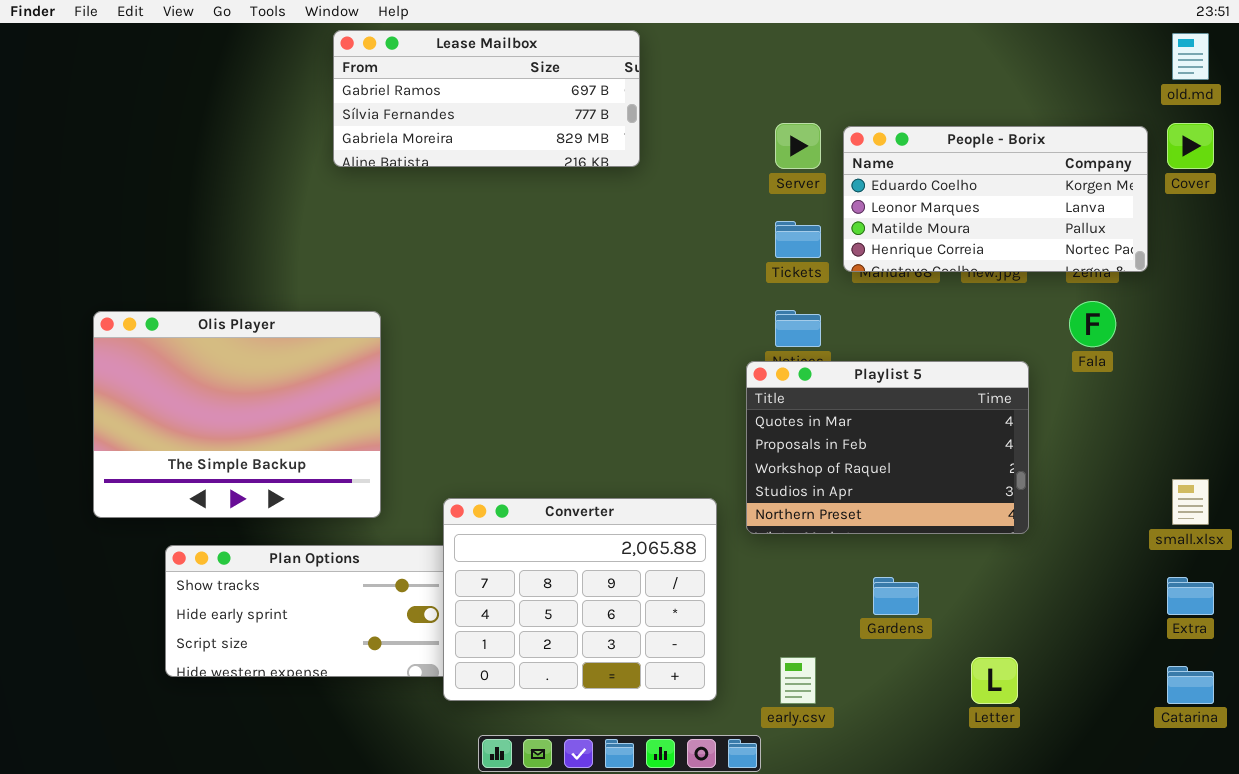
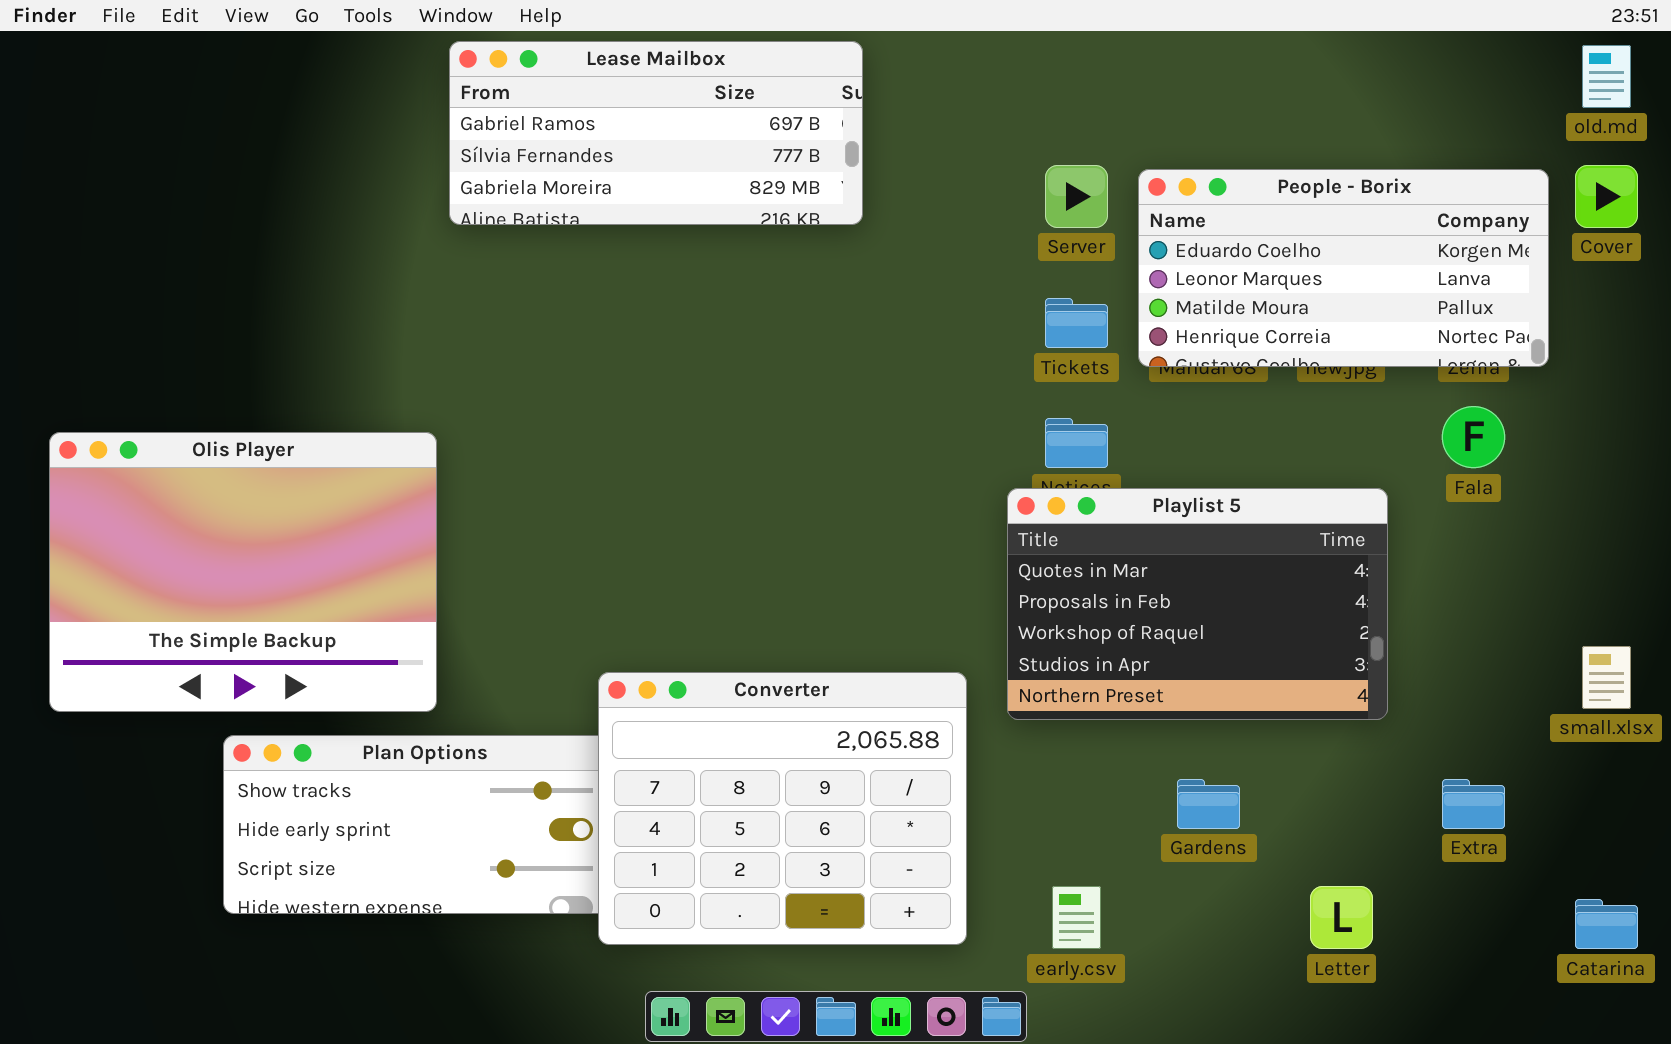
Olis Player: [93,311,381,518] -> [49,432,437,712], moved
Extra: [1167,577,1214,615] -> [1442,779,1505,829], moved

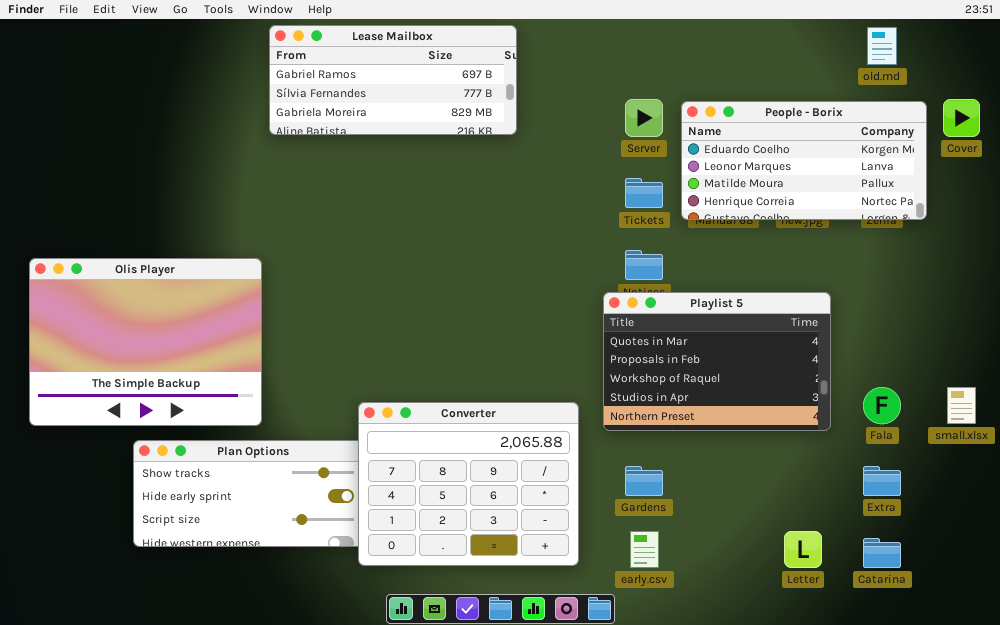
old.md: [1582,45,1631,108] -> [867,27,897,65], moved
Fala: [1442,406,1505,468] -> [863,387,901,424], moved
Gardens: [1177,779,1240,829] -> [625,466,663,496], moved
Catarina: [1575,899,1638,949] -> [863,538,901,568], moved

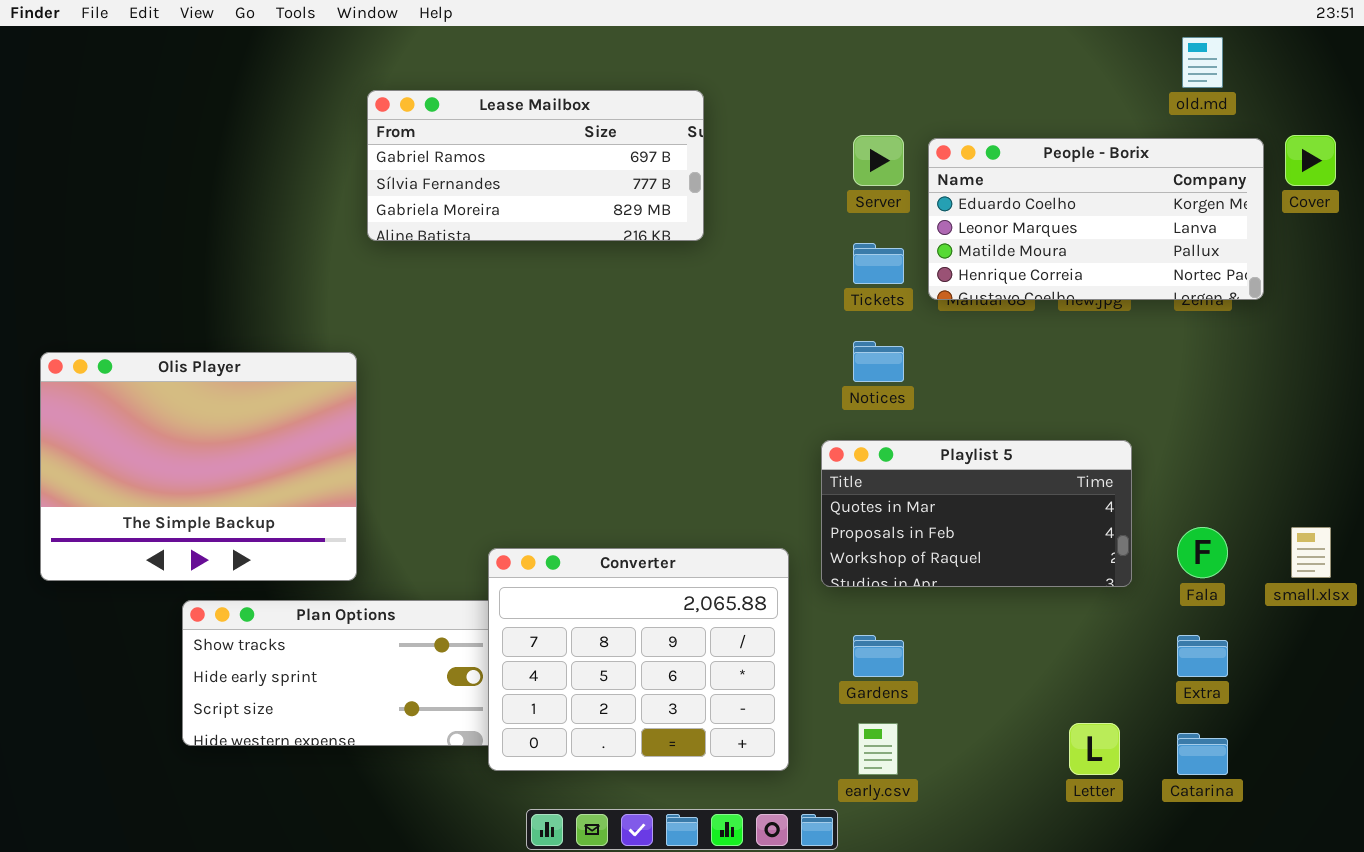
Lease Mailbox: [269,25,517,135] -> [367,90,704,241], moved
Playlist 5: [603,292,831,431] -> [821,440,1132,587], resized

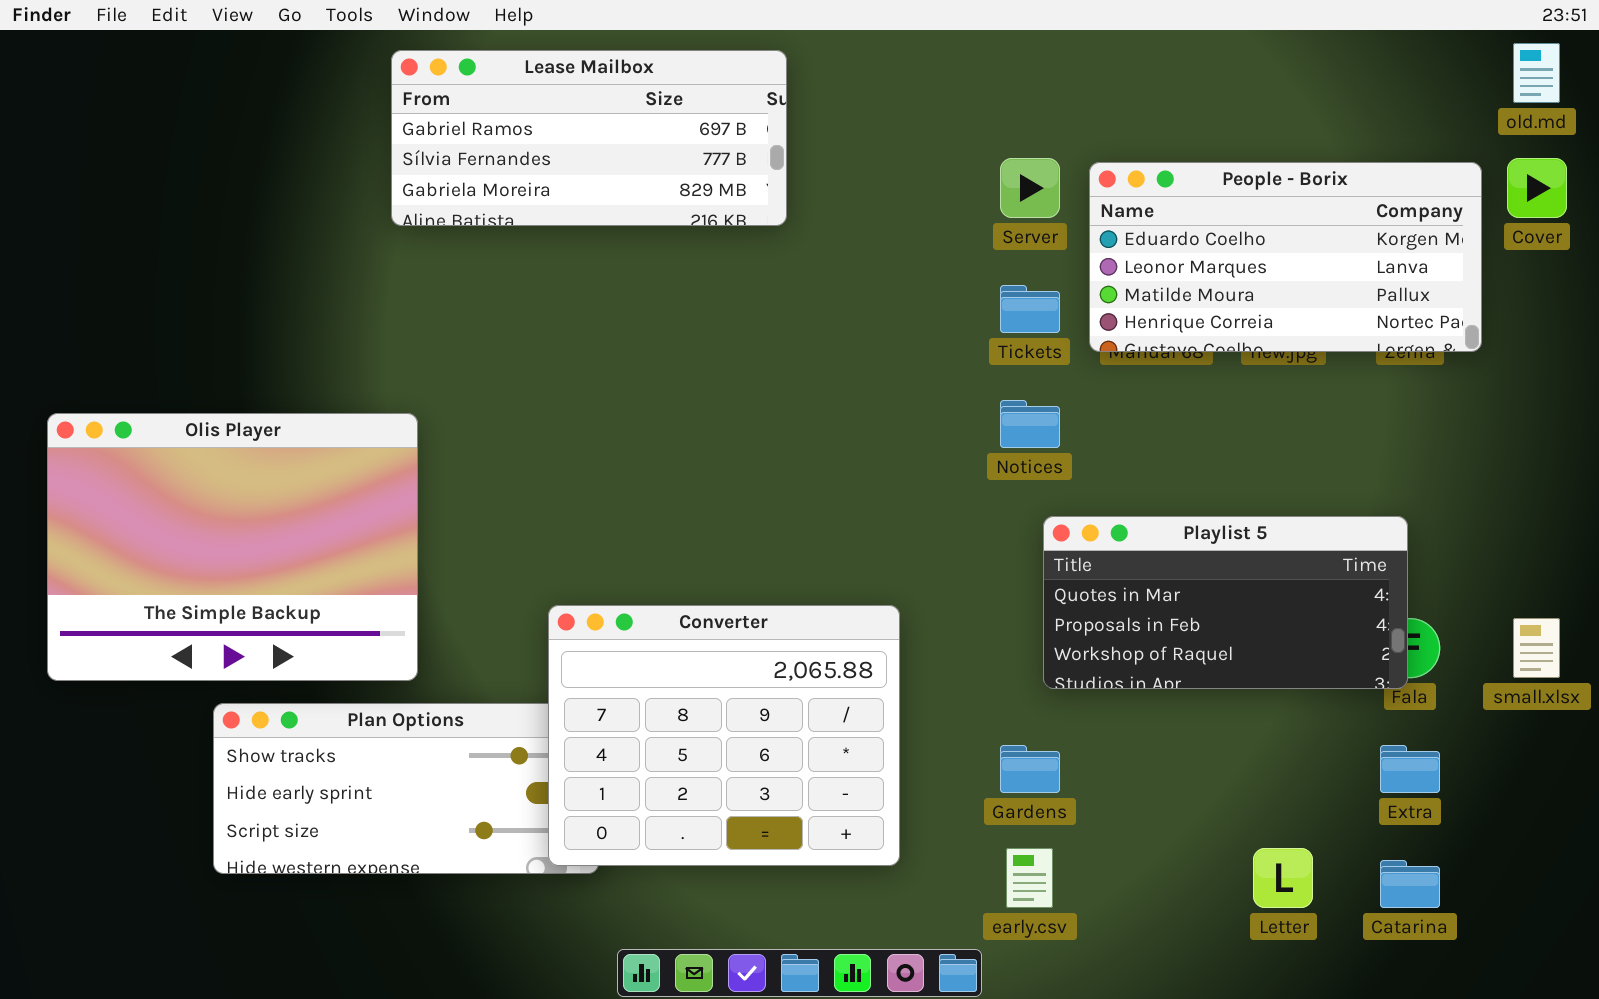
old.md: [1182,37,1223,88] -> [1513,43,1560,103], moved
Lease Mailbox: [367,90,704,241] -> [391,50,787,226], moved
Playlist 5: [821,440,1132,587] -> [1043,516,1408,689], moved
Converter: [488,548,789,771] -> [548,605,900,866], moved

